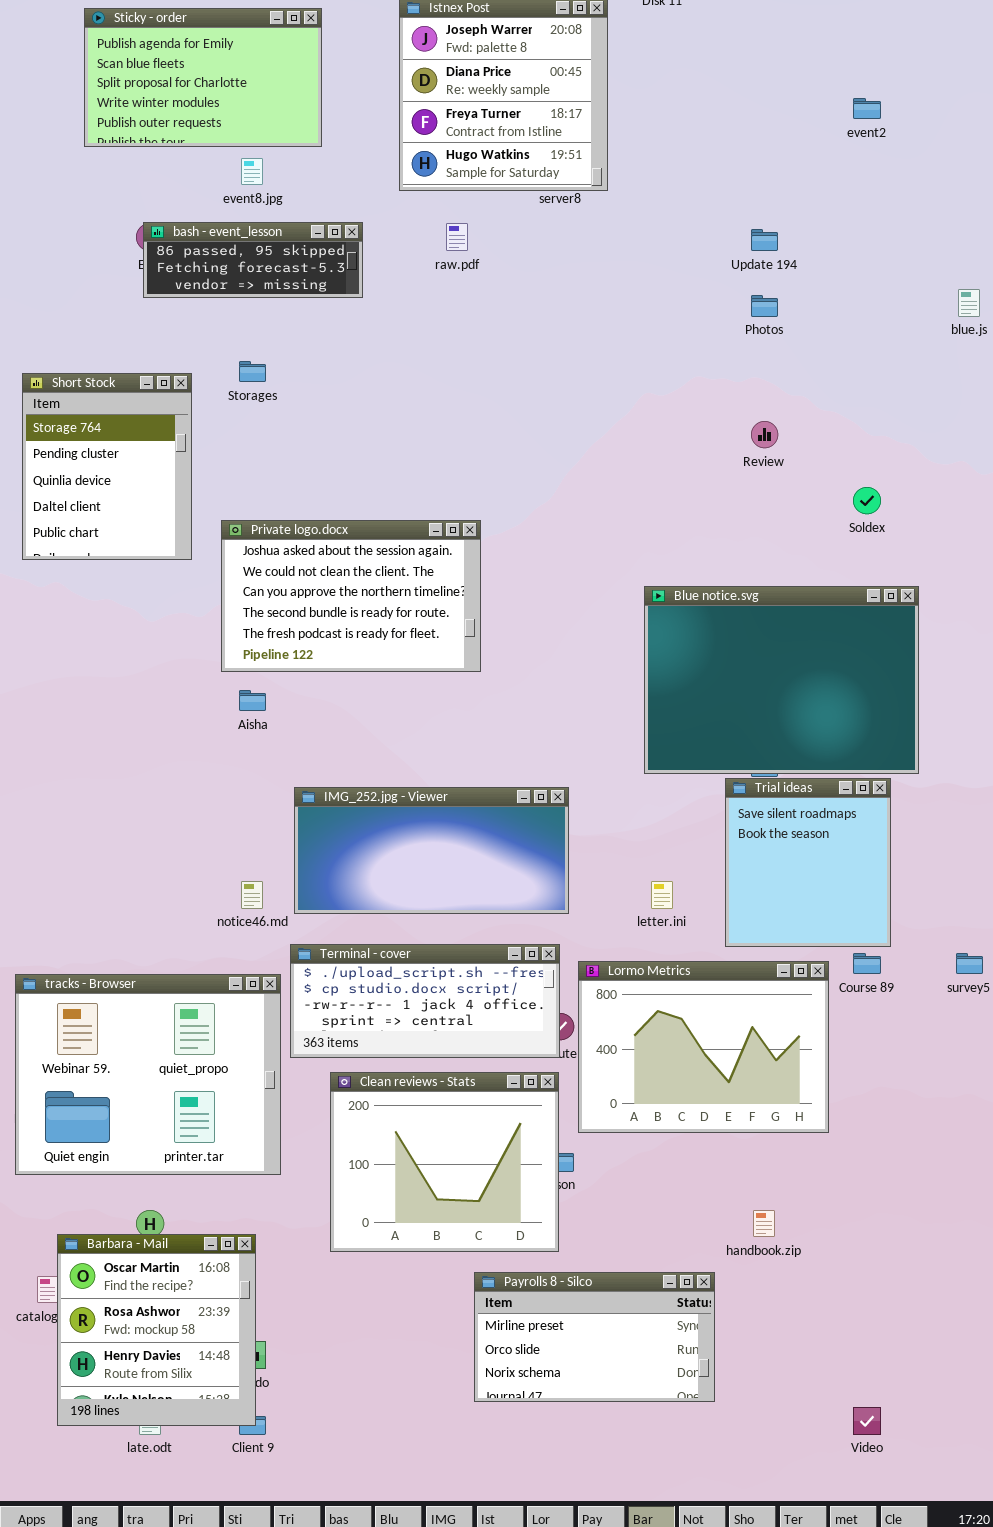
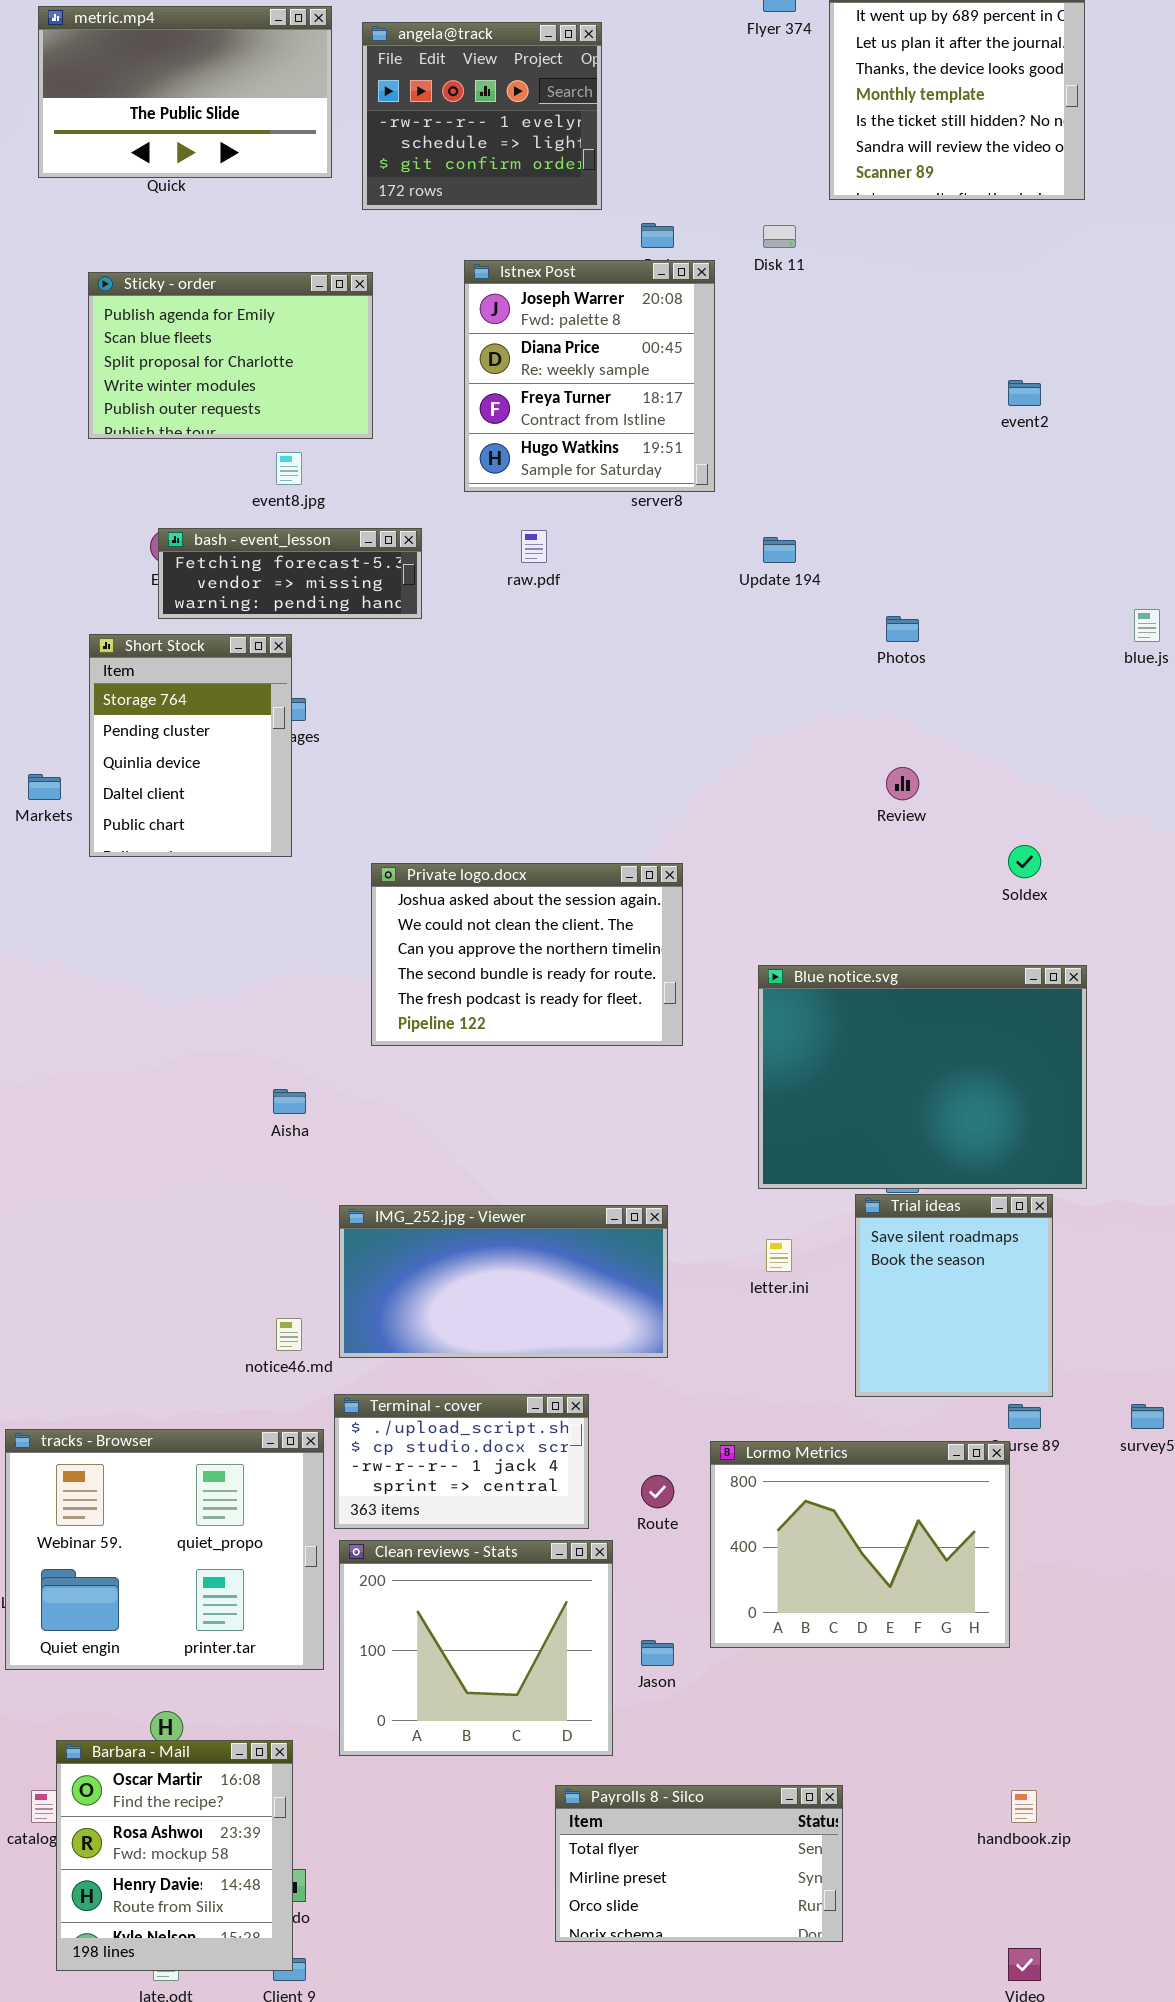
bash - event_lesson: [143,222,363,298] -> [158,528,422,619], scrolled down 1 row
Update 194: [751,229,778,251] -> [763,537,796,563], moved
Short Stock: [22,373,192,560] -> [89,634,292,857], moved
Private logo.docx: [221,520,481,672] -> [371,863,683,1046], moved
letter.ini: [651,881,673,909] -> [766,1239,792,1272], moved
Terminal - cover: [290,944,560,1058] -> [334,1394,589,1529], resized
Lormo Metrics: [578,961,829,1133] -> [710,1441,1010,1648], moved
Clean reviews - Stats: [330,1072,559,1252] -> [339,1540,613,1756], moved
handbook.zip: [753,1210,775,1237] -> [1011,1790,1037,1823], moved
Payrolls 8 - Silco: [474,1272,715,1402] -> [555,1785,843,1942], scrolled up 1 row

